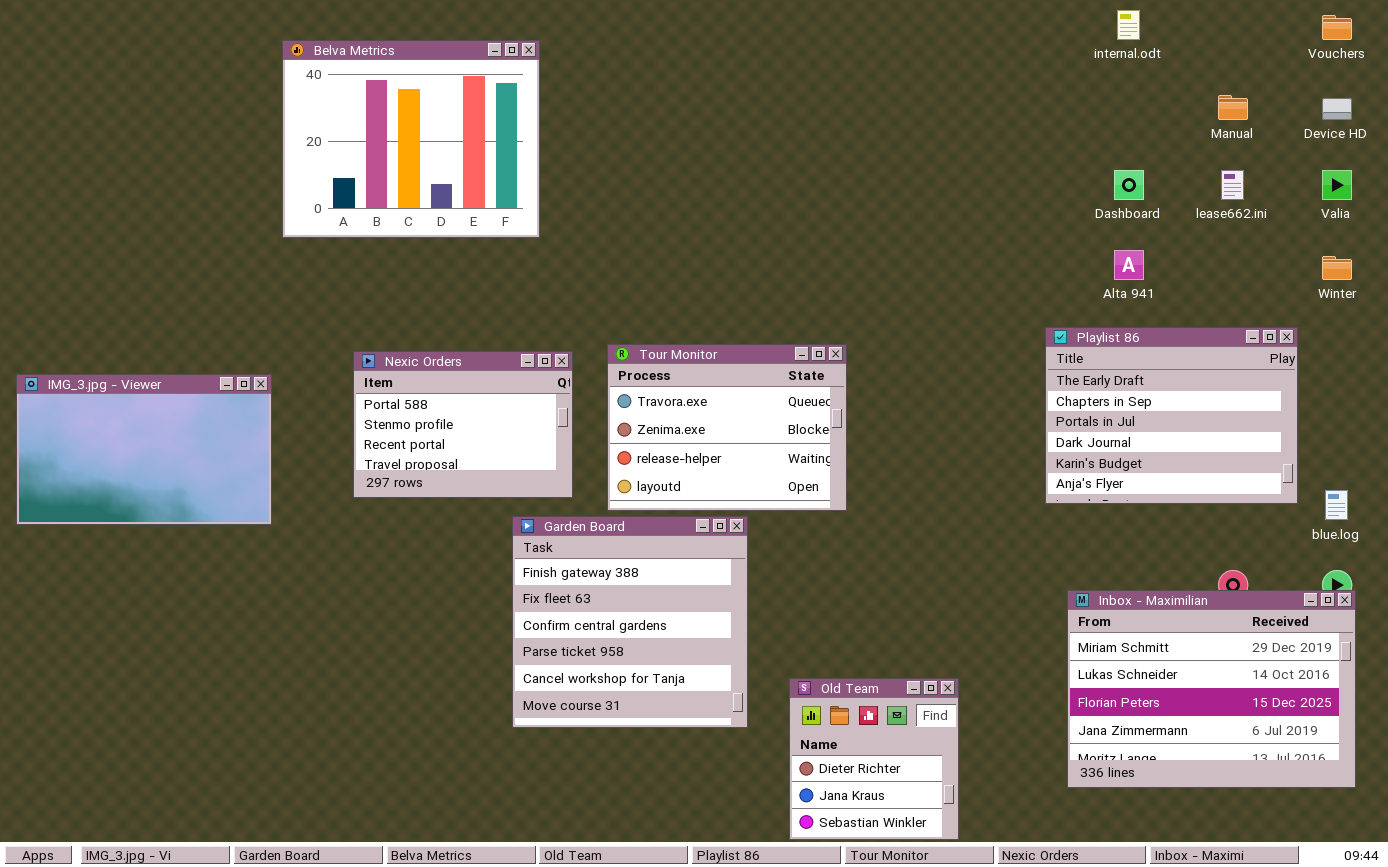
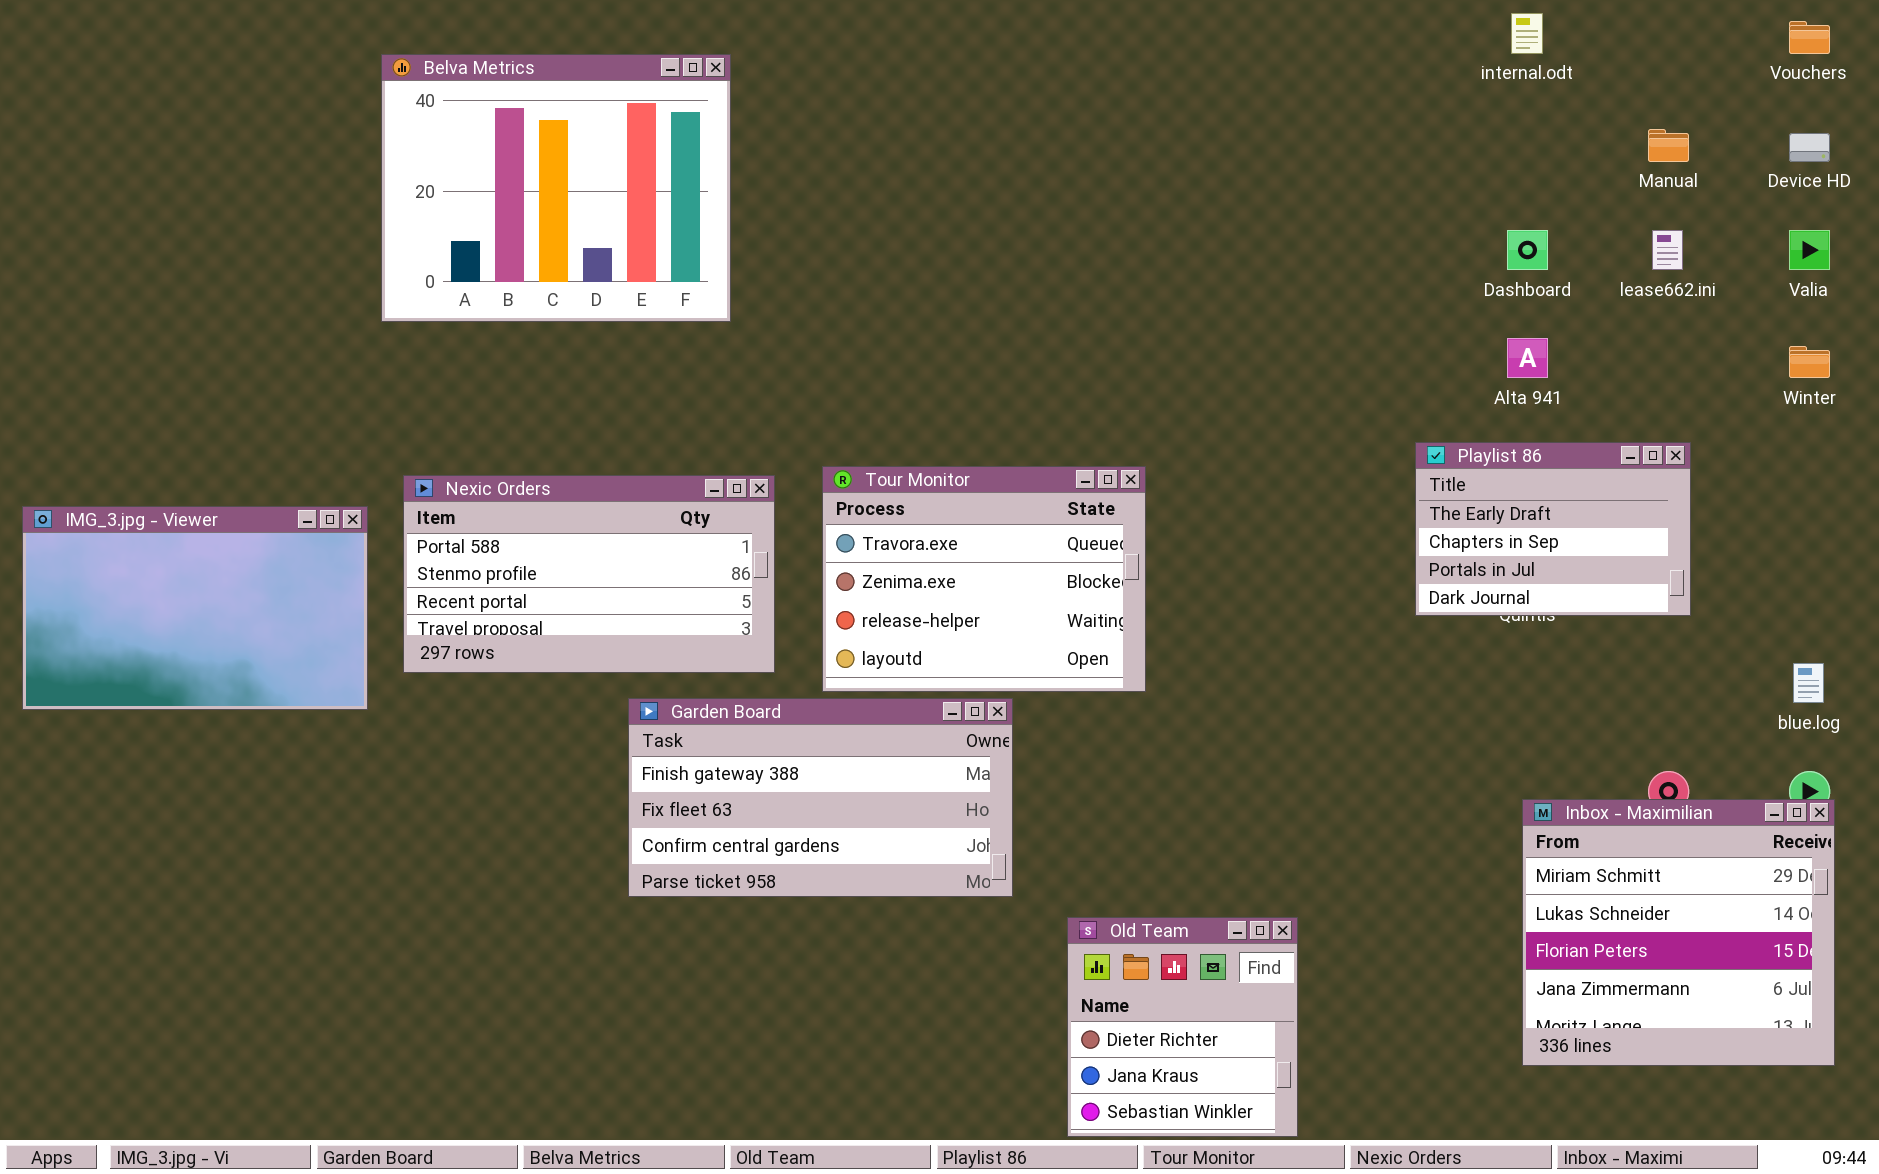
Playlist 86: [1045,327,1298,504] -> [1415,442,1691,616], resized
Nexic Orders: [353,351,573,498] -> [403,475,775,673], resized
Garden Board: [512,516,748,728] -> [628,698,1013,897], resized
Inbox - Maximilian: [1067,590,1356,788] -> [1522,799,1835,1066], resized

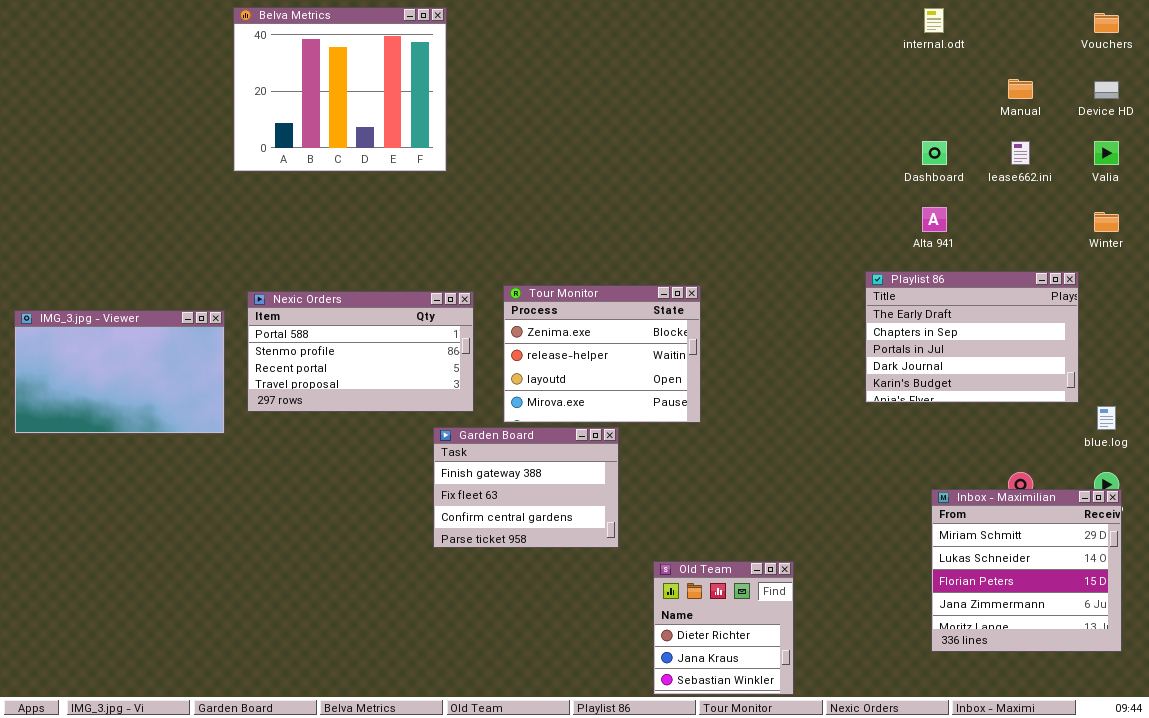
Belva Metrics: [381,54,731,322] -> [233,7,447,172], moved
Playlist 86: [1415,442,1691,616] -> [865,271,1079,403], resized
Tour Monitor: [822,466,1146,692] -> [503,285,701,423], scrolled down 1 row
Garden Board: [628,698,1013,897] -> [433,427,619,548], resized

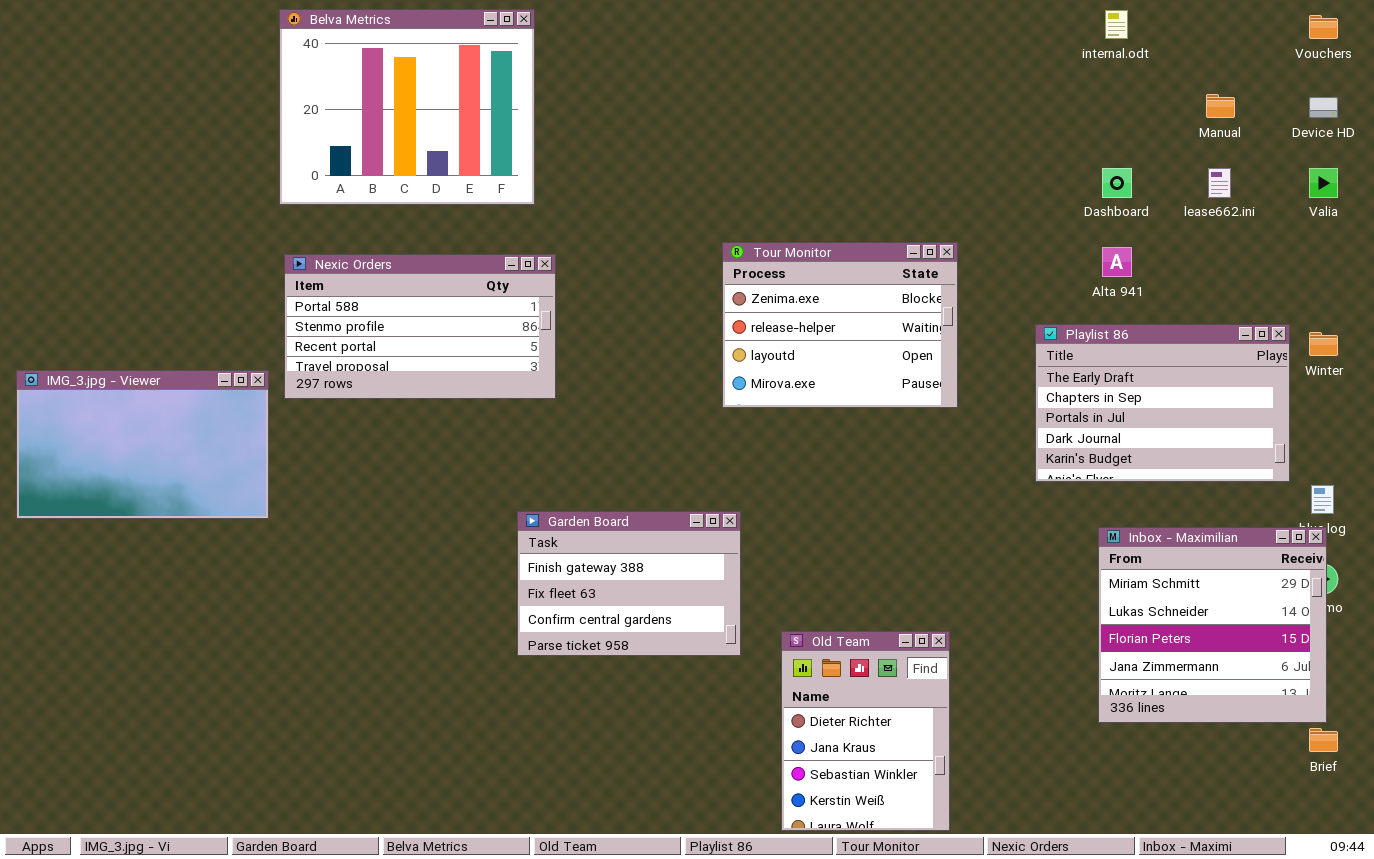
Winter: [1094,212,1119,232] -> [1309,332,1338,356], moved
Tour Monitor: [503,285,701,423] -> [722,242,958,408], moved
Nexic Orders: [247,291,474,412] -> [284,254,556,399], moved
Inbox - Maximilian: [931,489,1122,652] -> [1098,527,1327,723], moved
Old Team: [653,561,794,695] -> [781,631,950,831], resized

